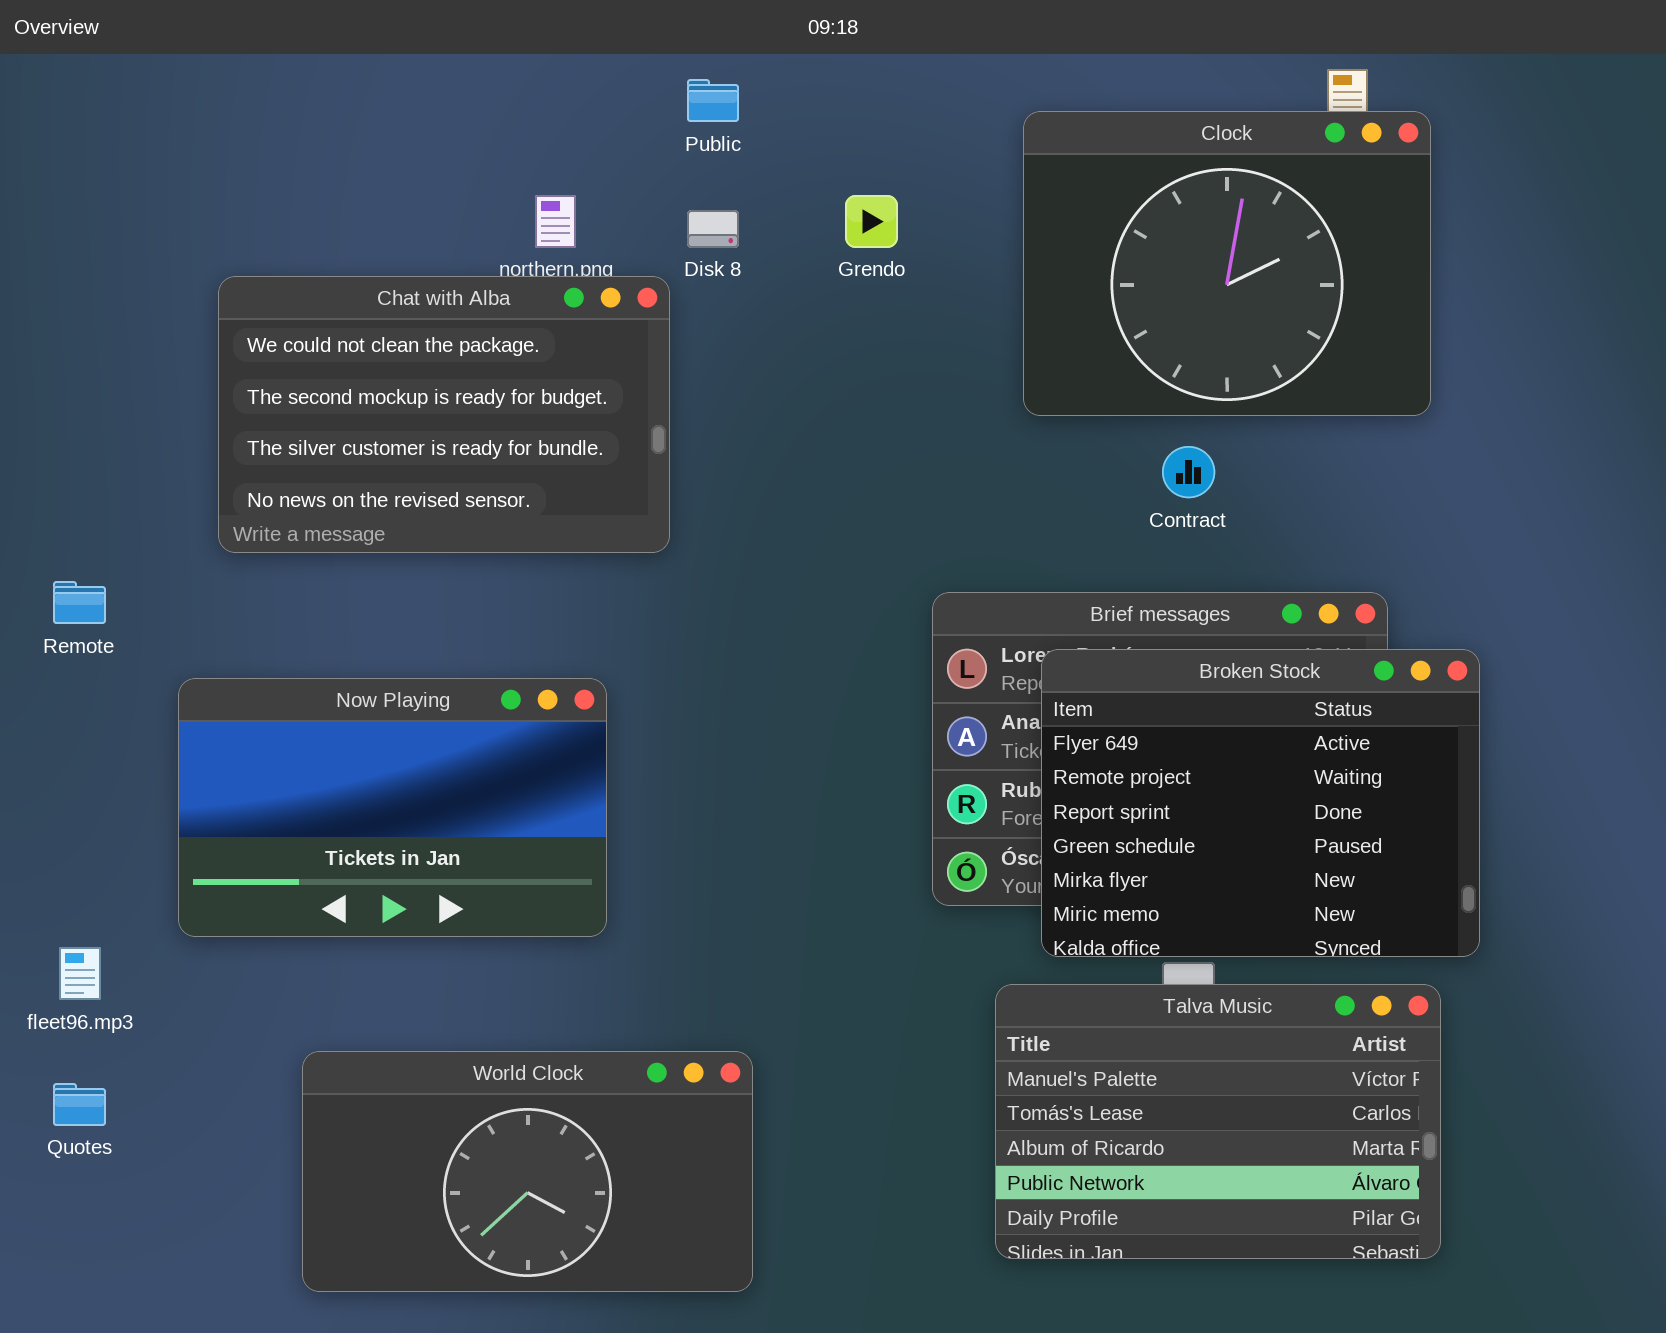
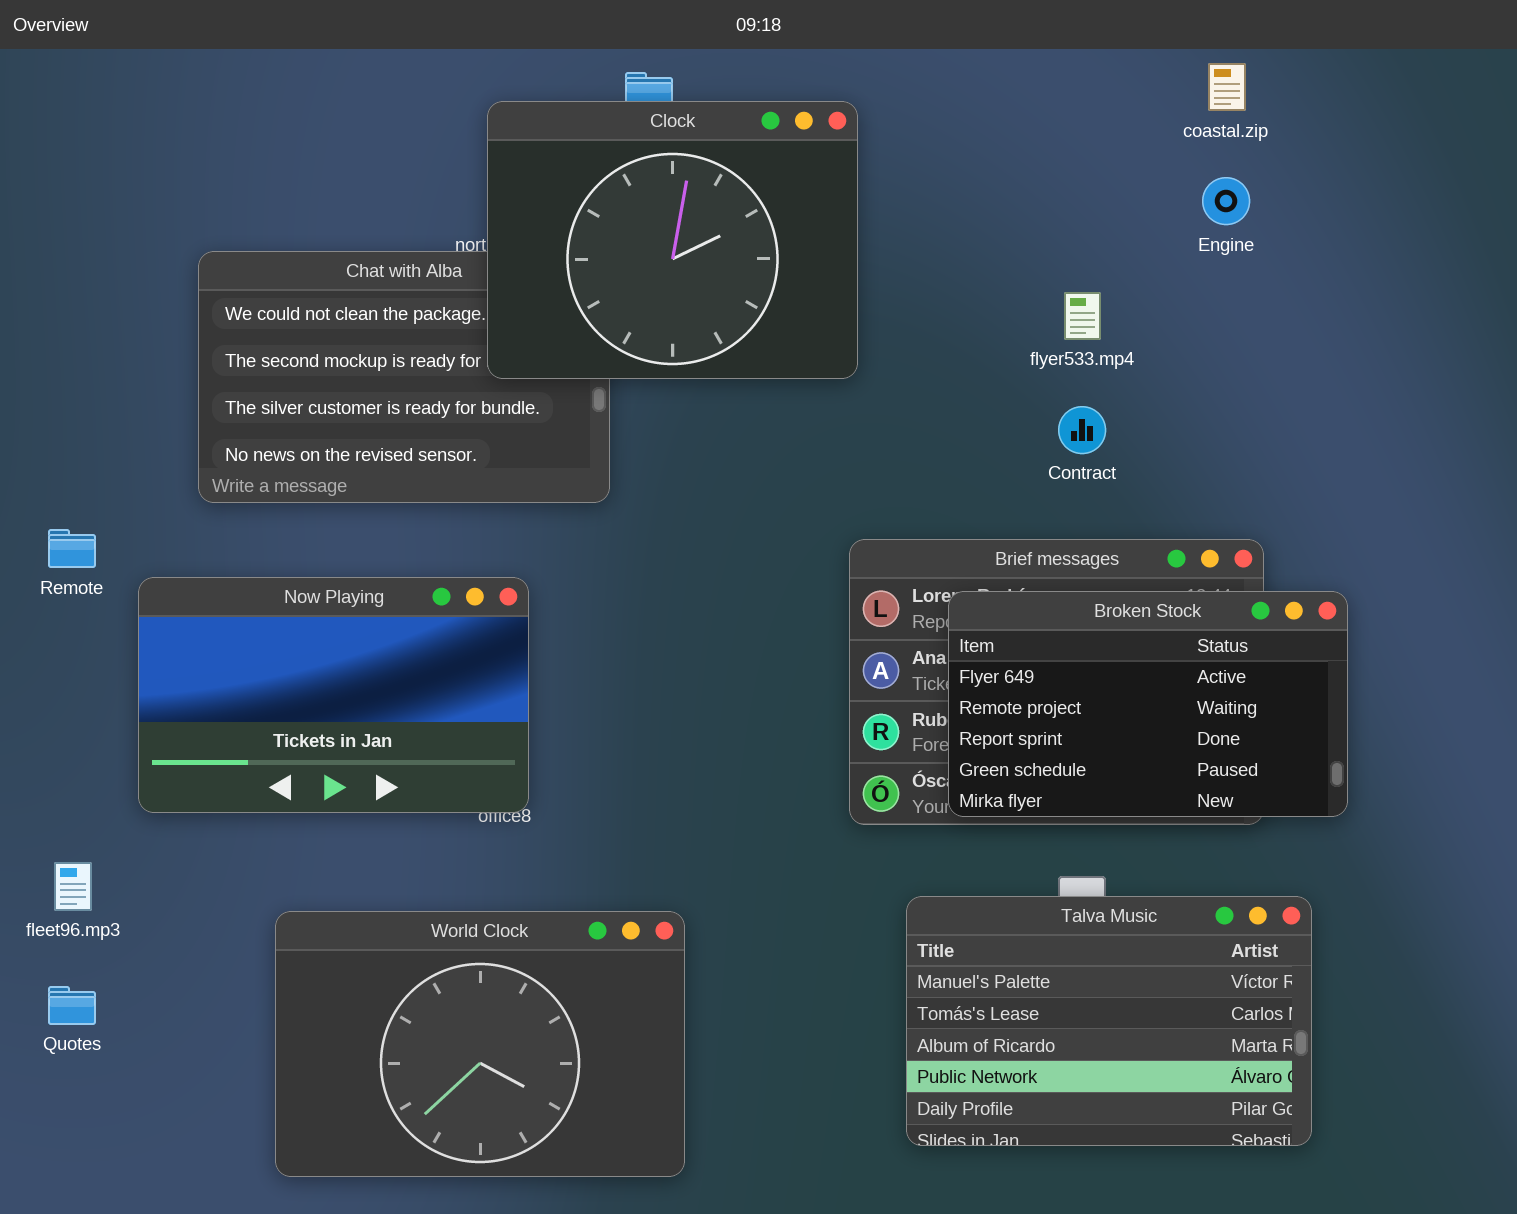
Clock: [1023,111,1431,416] -> [487,101,858,379], moved
Broken Stock: [1041,649,1480,957] -> [948,591,1348,817], resized
Now Playing: [178,678,607,937] -> [138,577,529,813], moved
World Clock: [302,1051,753,1292] -> [275,911,685,1177], resized

